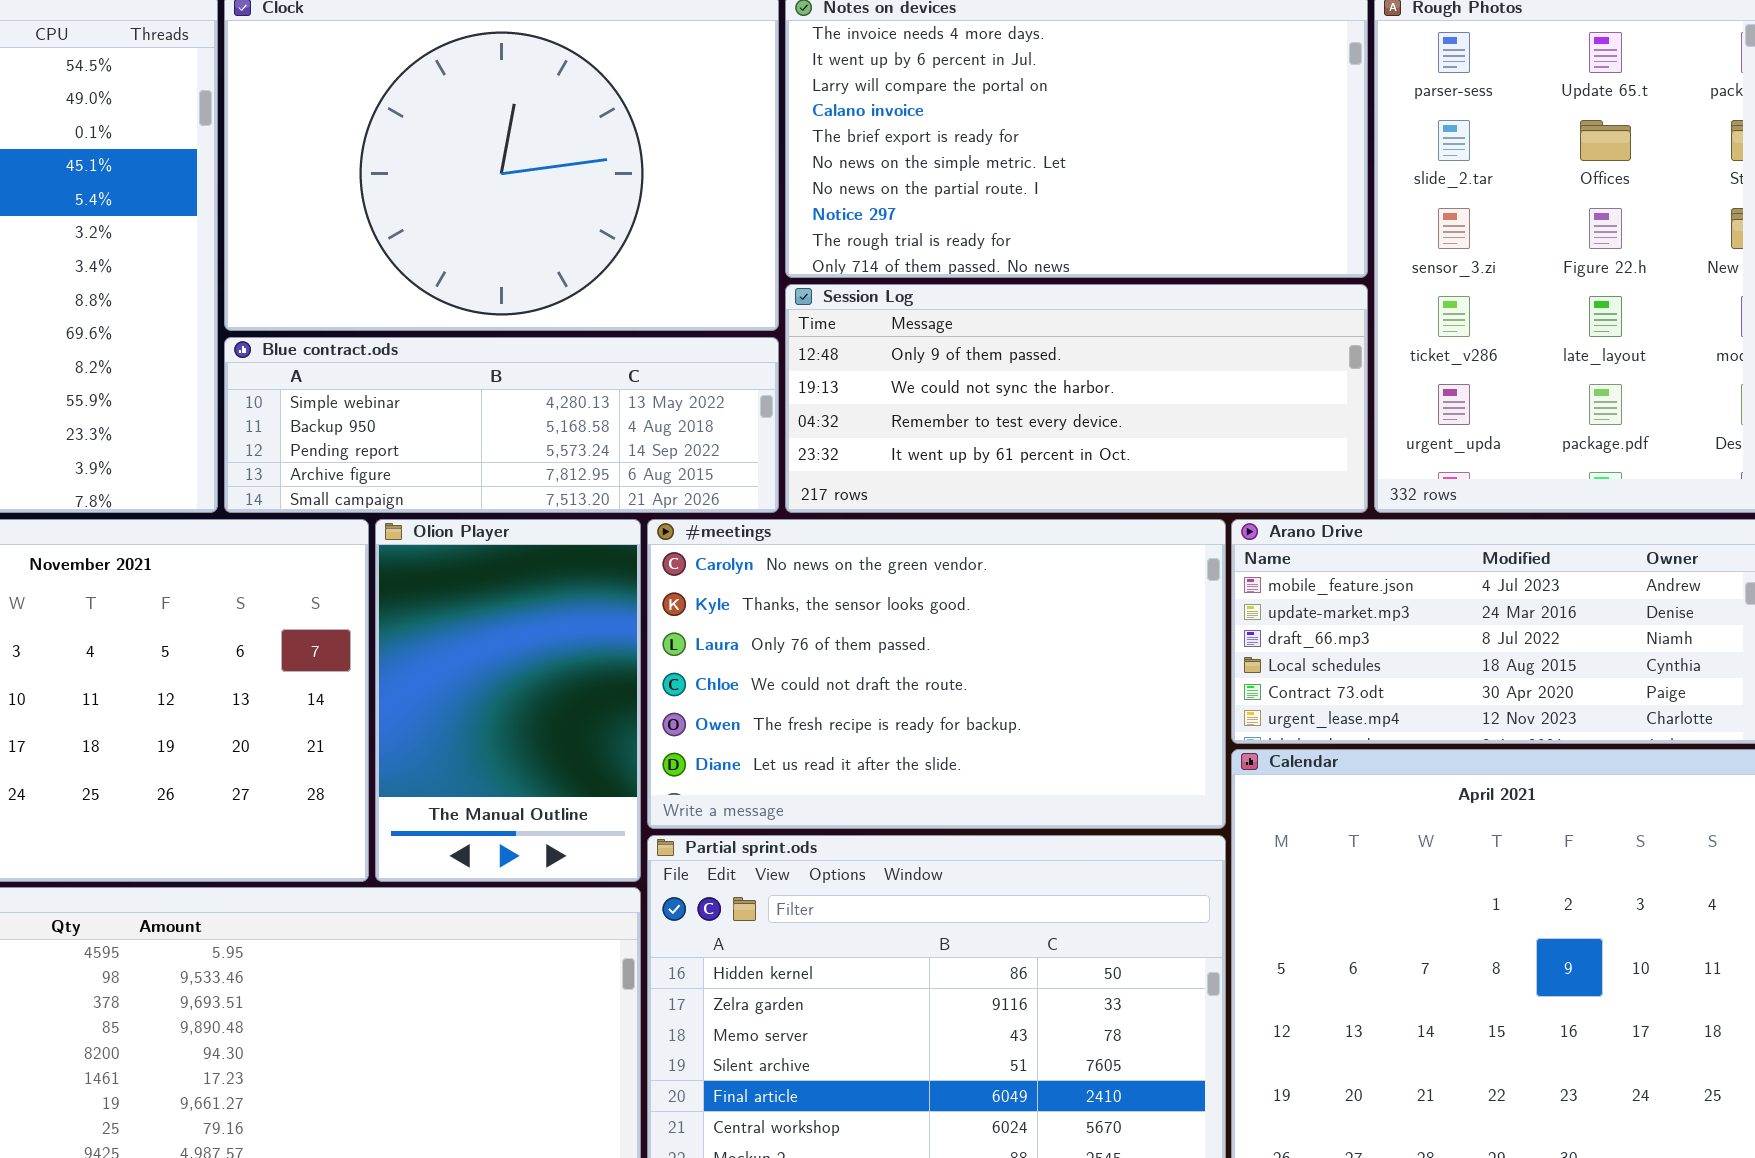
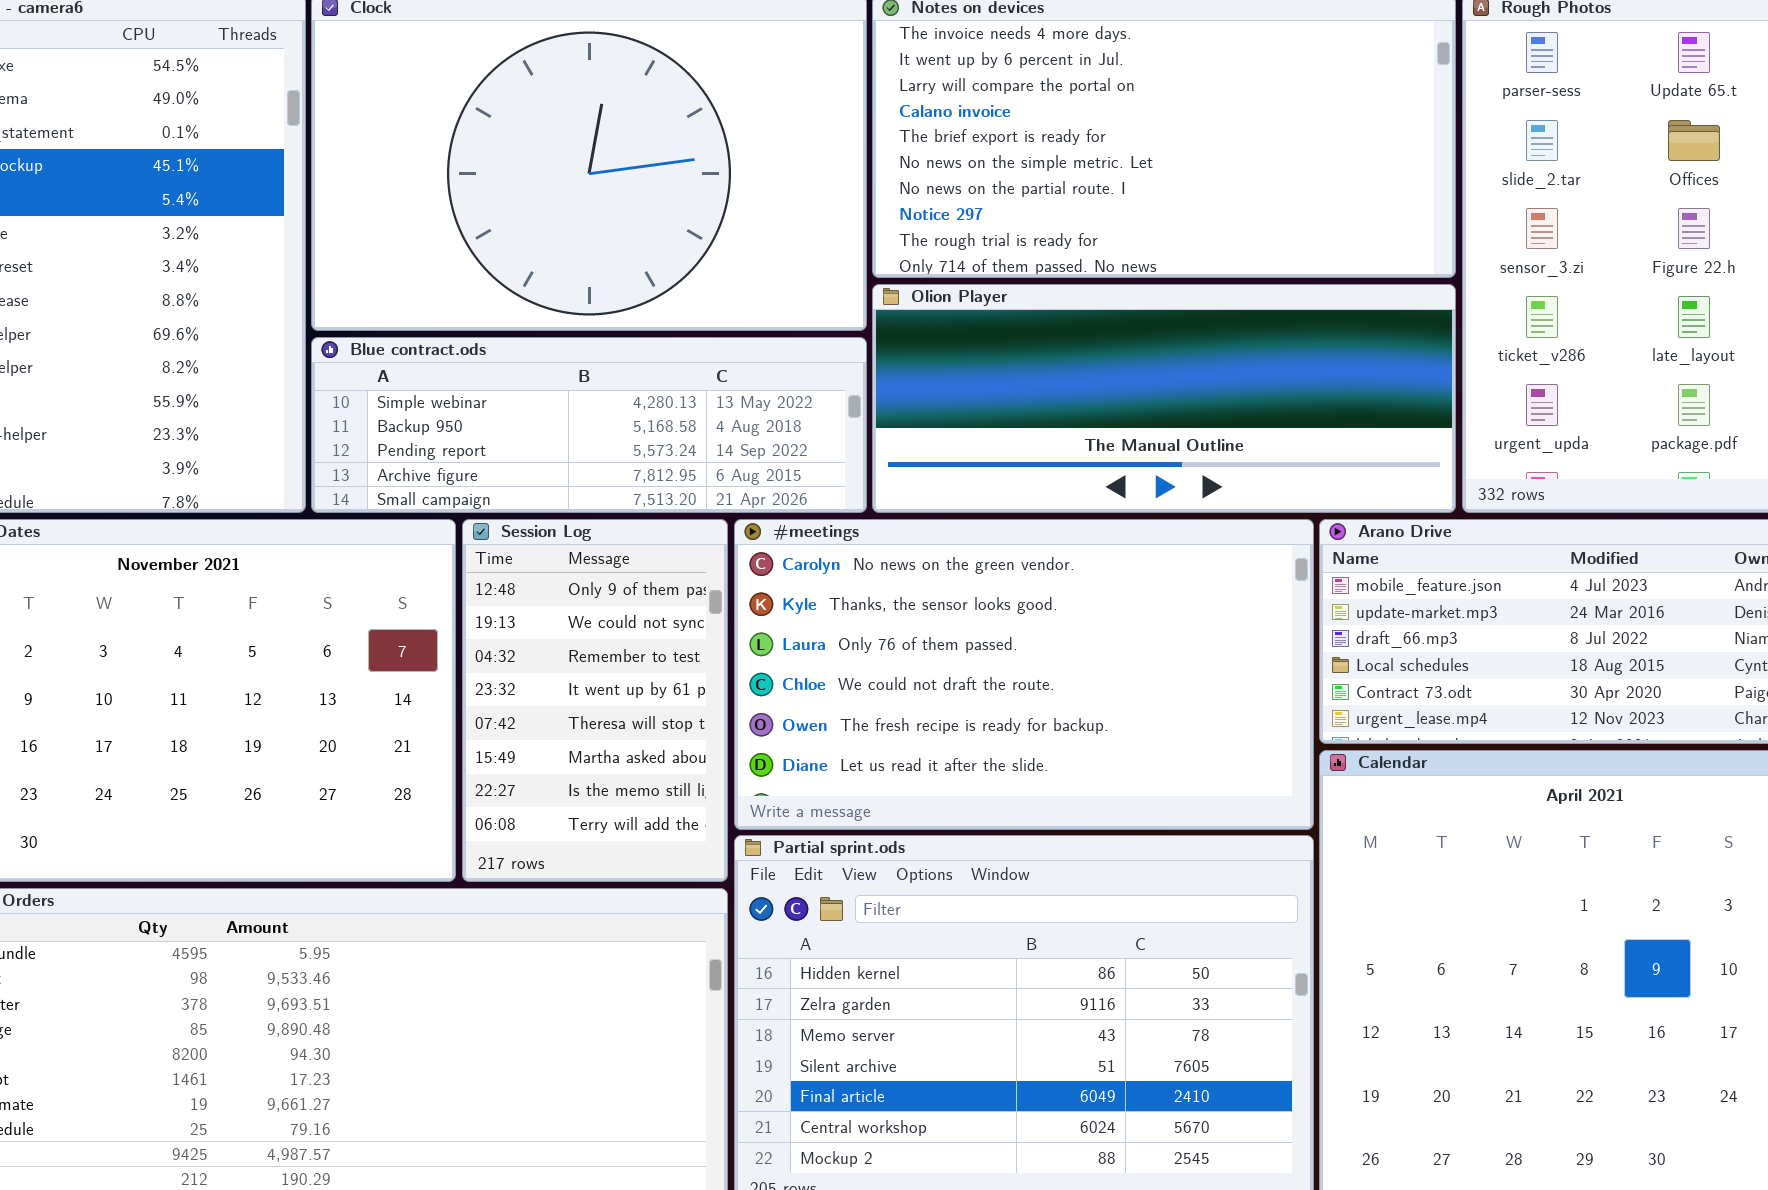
Session Log: [785,284,1368,513] -> [462,519,728,882], moved, resized
Olion Player: [375,519,641,882] -> [872,284,1456,513], moved, resized

